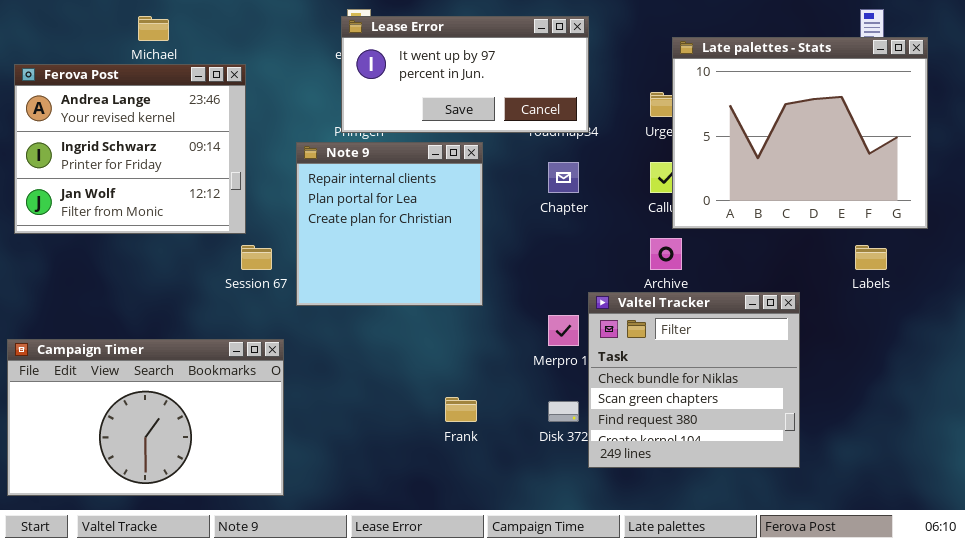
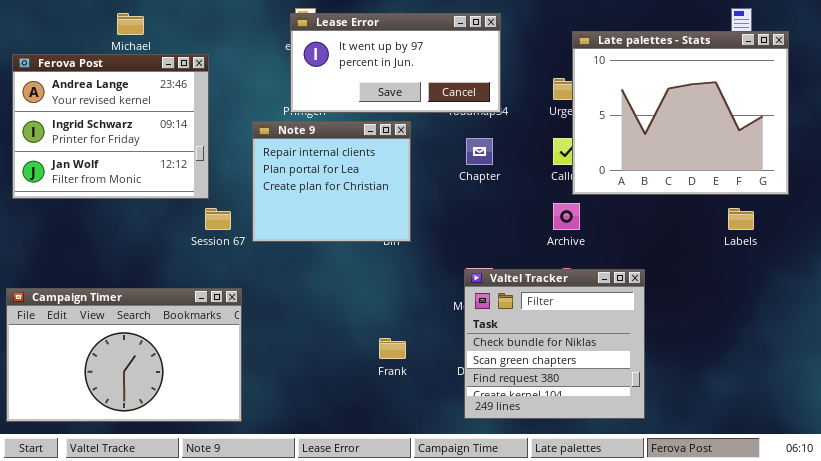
Note 9: [296,142,483,306] -> [252,121,411,242], resized
Valtel Tracker: [588,292,800,468] -> [464,269,645,419], moved

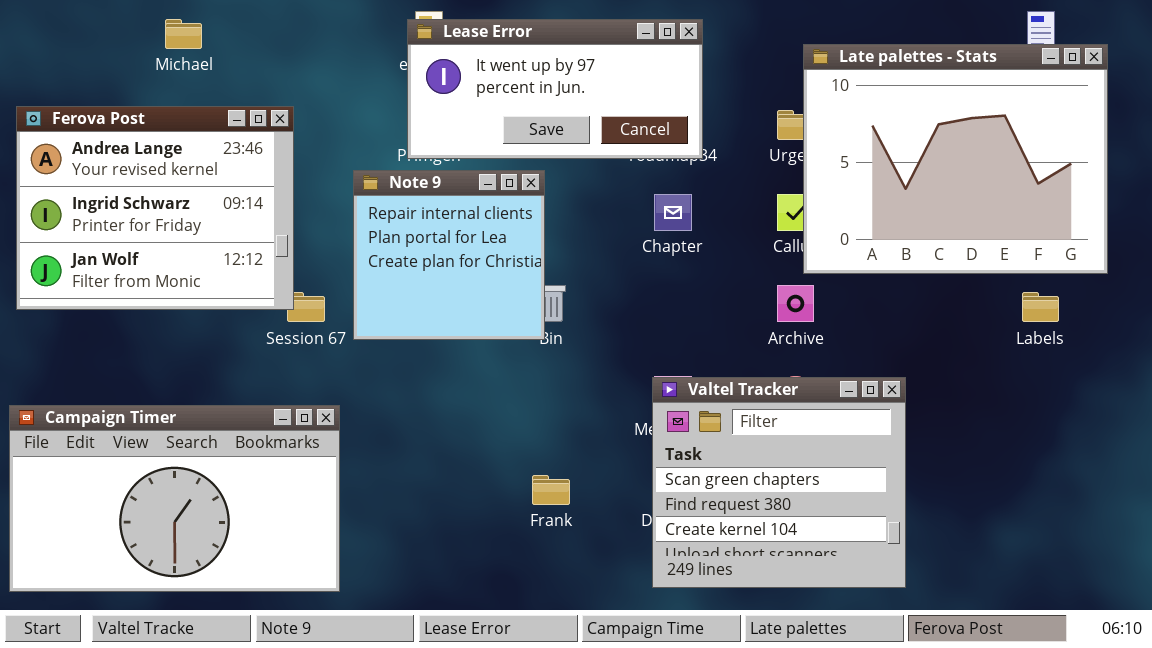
Ferova Post: [12,54,209,199] -> [16,106,294,310], moved
Note 9: [252,121,411,242] -> [353,170,545,340], resized
Valtel Tracker: [464,269,645,419] -> [652,377,906,588], scrolled down 1 row

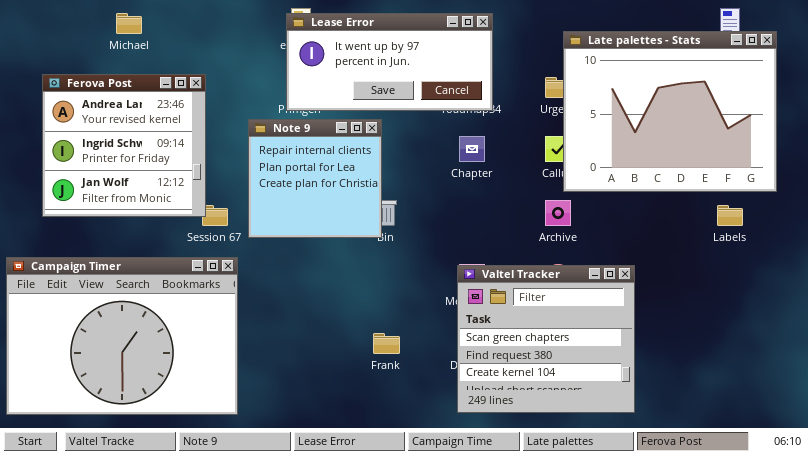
Ferova Post: [16,106,294,310] -> [42,74,206,217], resized
Campaign Timer: [9,405,340,592] -> [6,257,238,415], resized

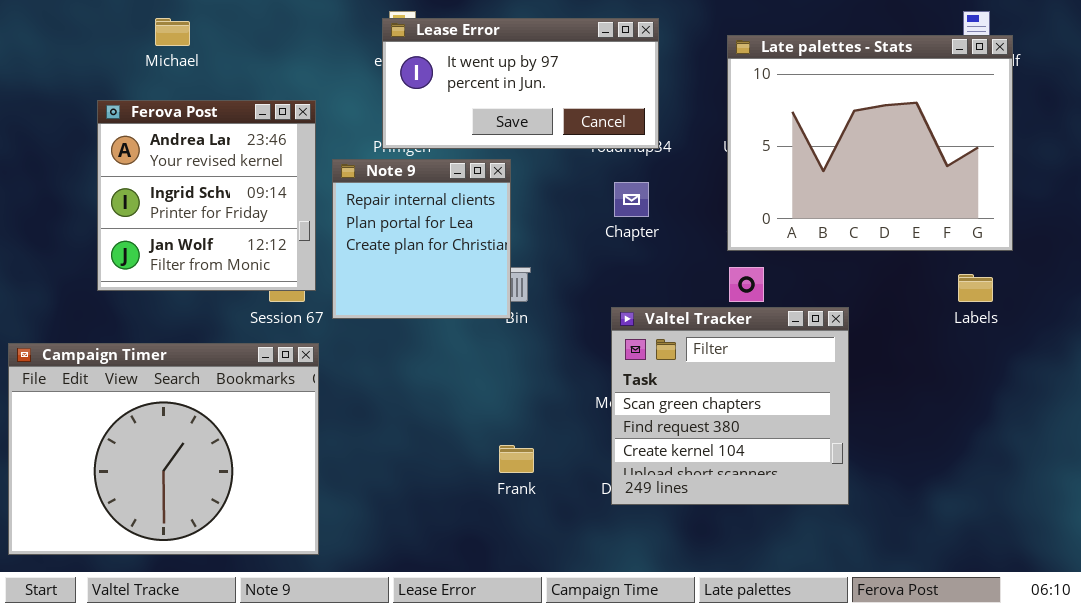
Late palettes - Stats: [563,31,777,192] -> [727,35,1013,251], moved
Ferova Post: [42,74,206,217] -> [97,100,316,291], moved
Valtel Tracker: [457,265,635,413] -> [611,307,849,505], moved

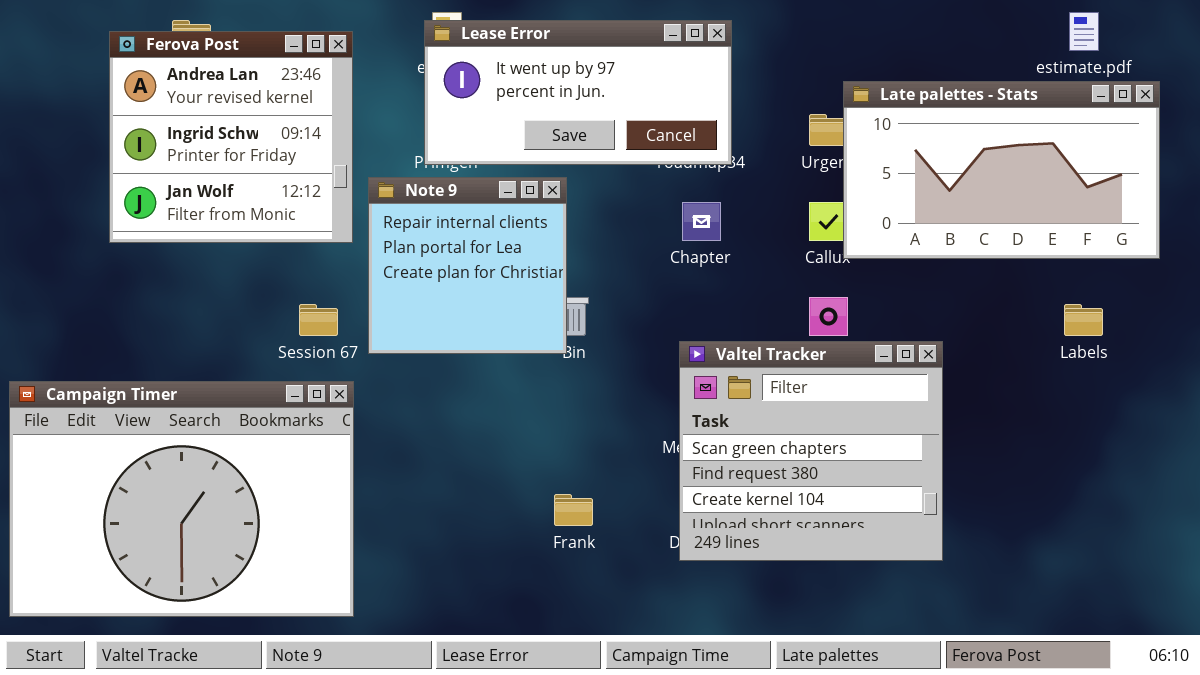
Late palettes - Stats: [727,35,1013,251] -> [843,81,1160,259], moved, resized
Ferova Post: [97,100,316,291] -> [109,31,353,243], moved

